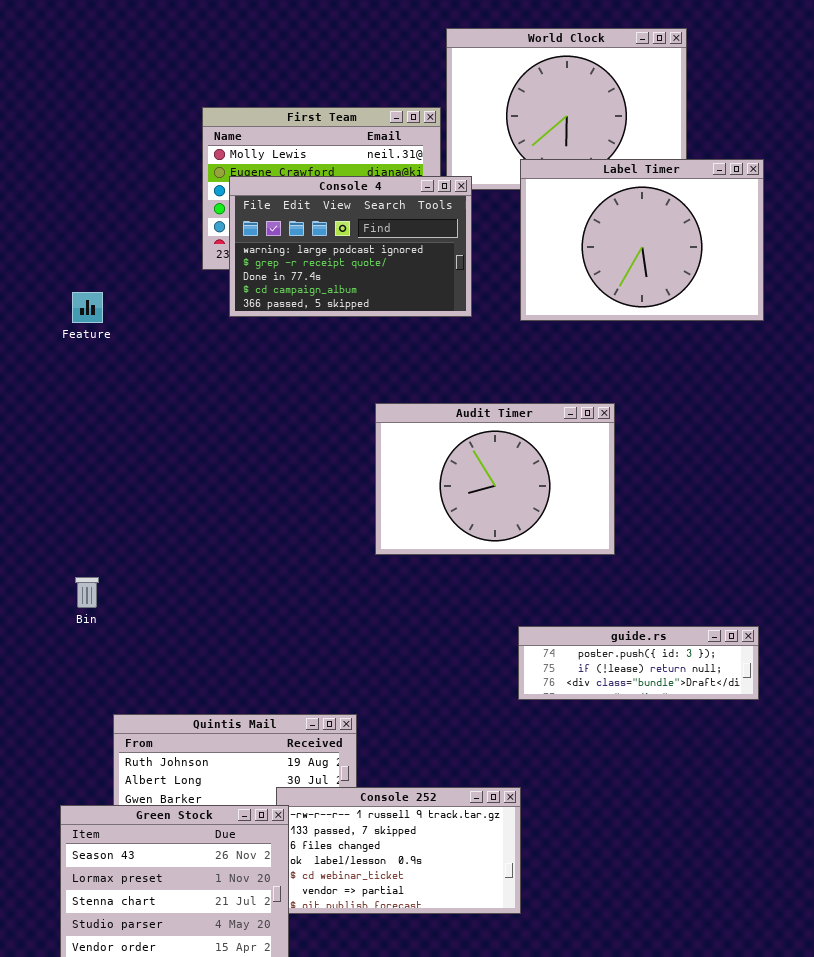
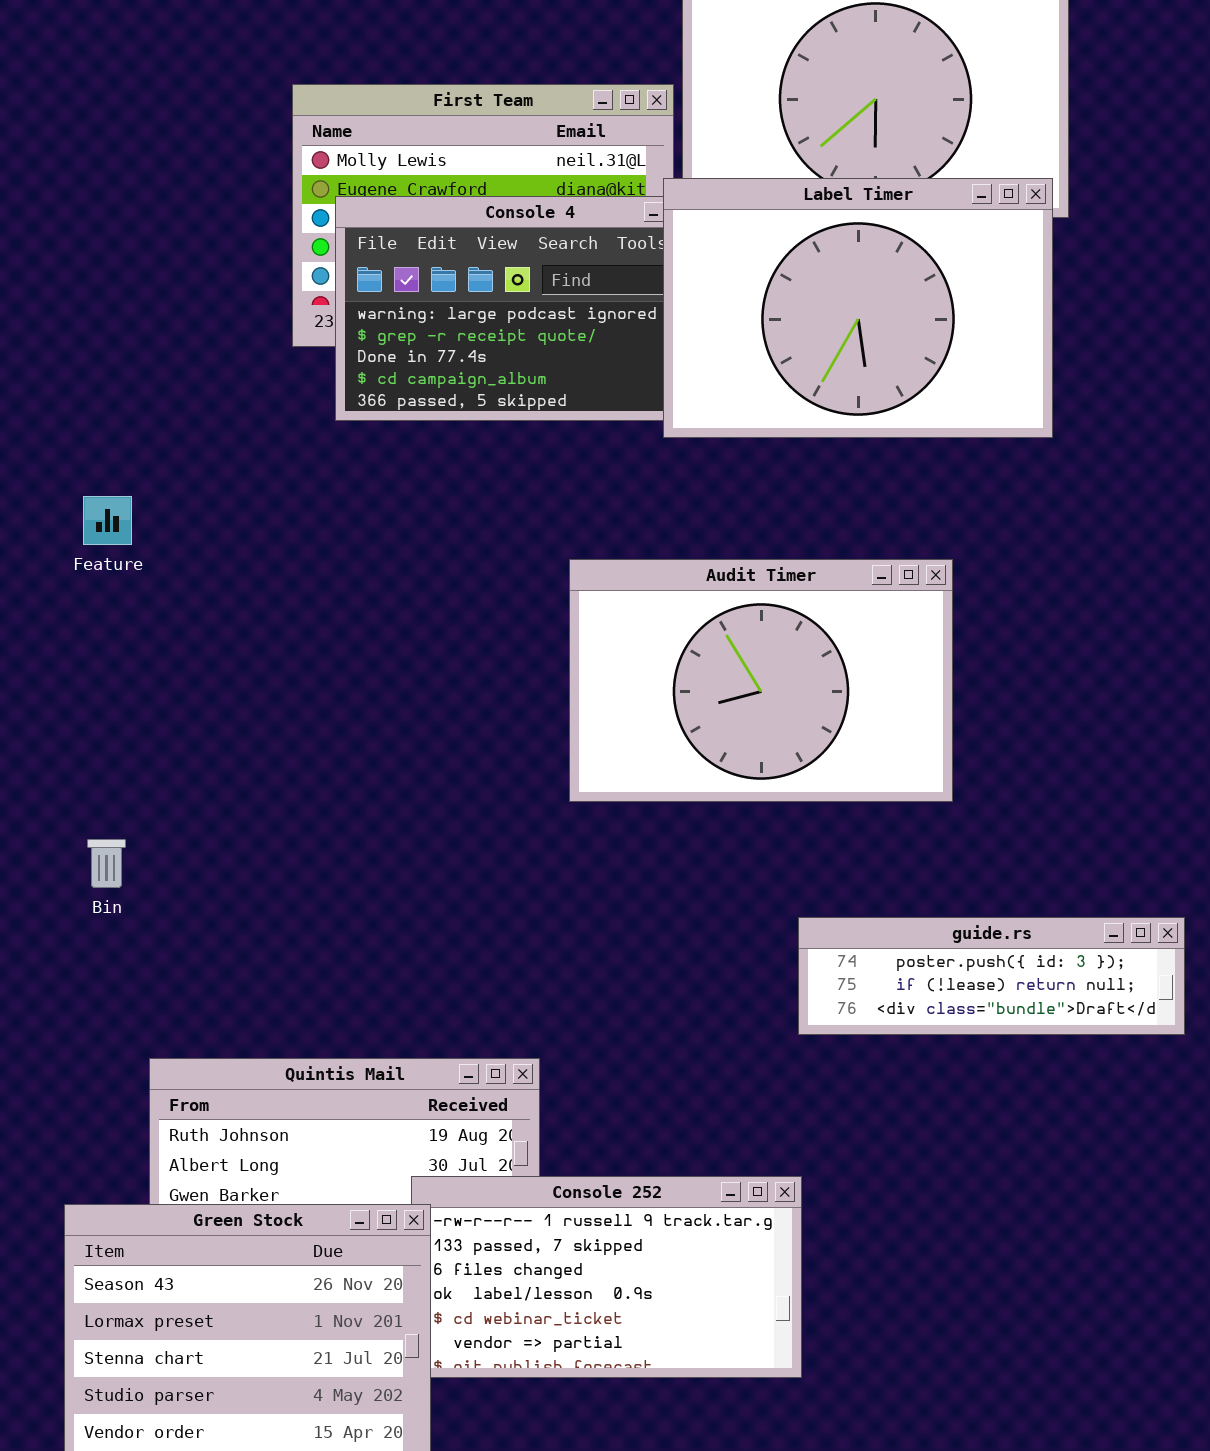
Label Timer: [520,159,764,321] -> [663,178,1053,438], moved
Feature: [72,292,103,323] -> [83,496,132,545], moved

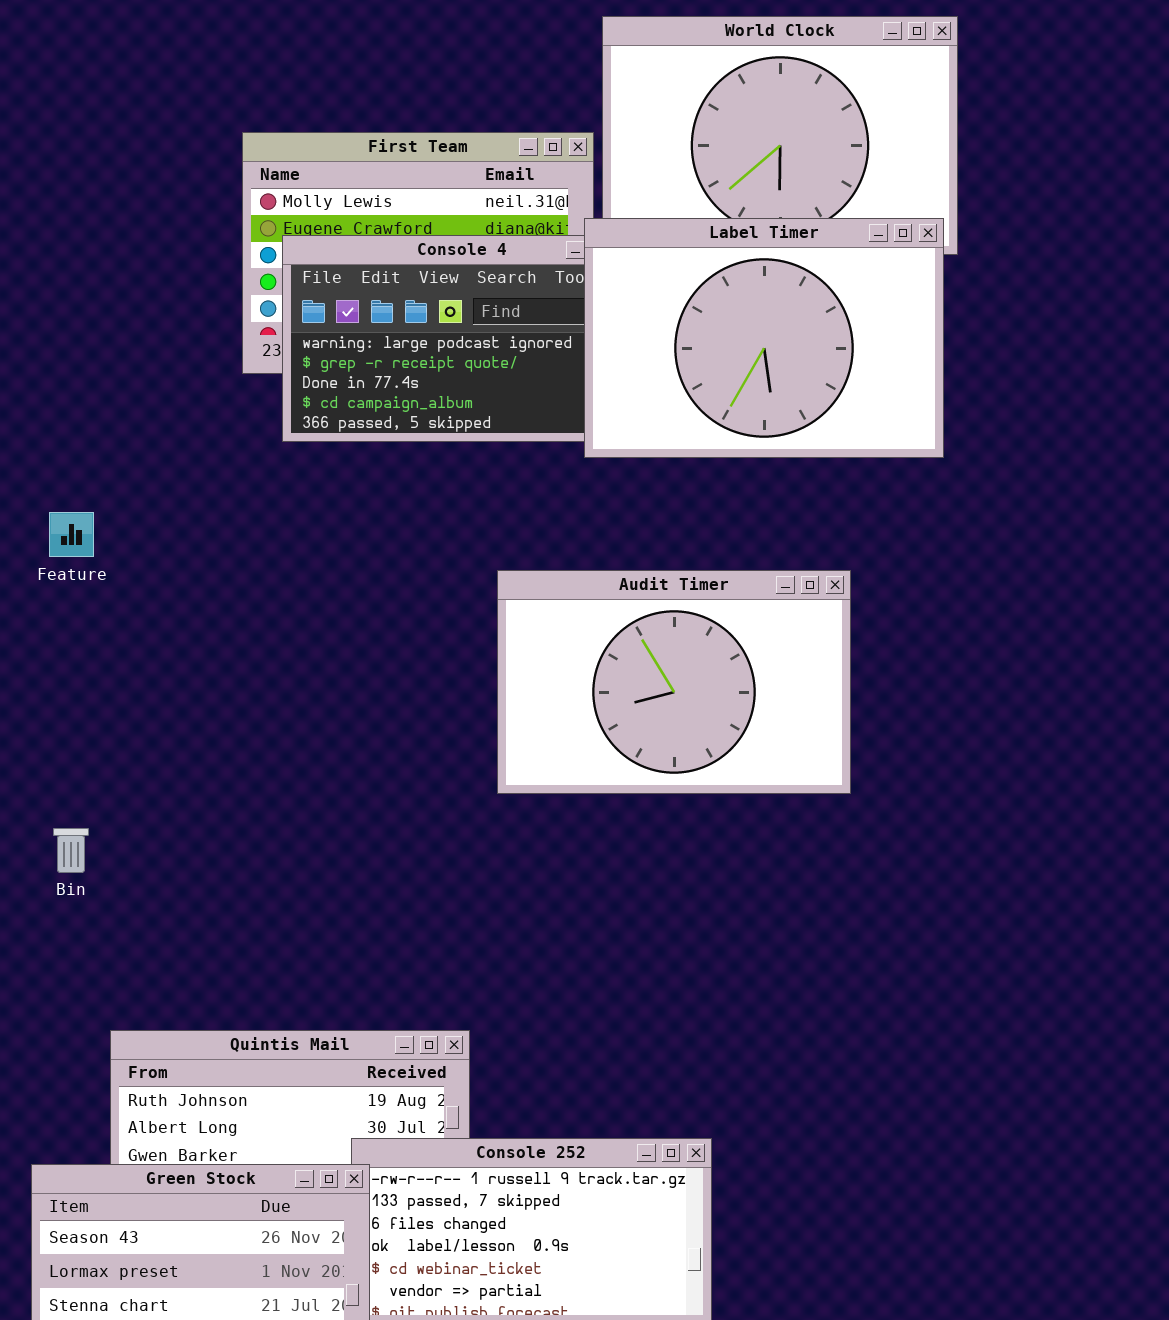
guide.rs: [798,917,1185,1035] -> none, closed

